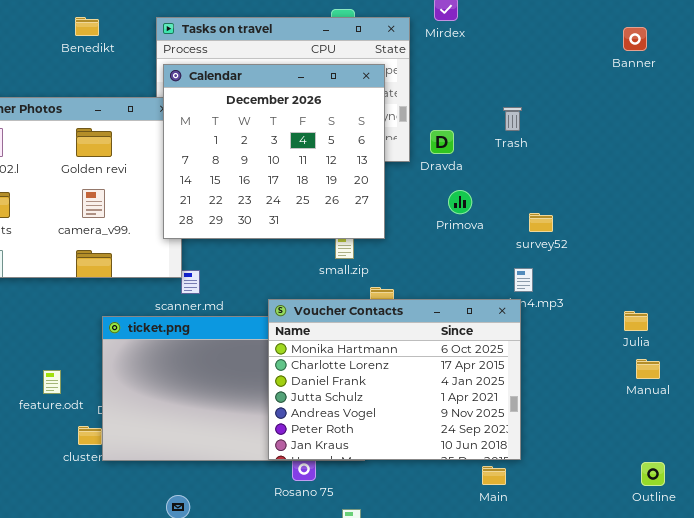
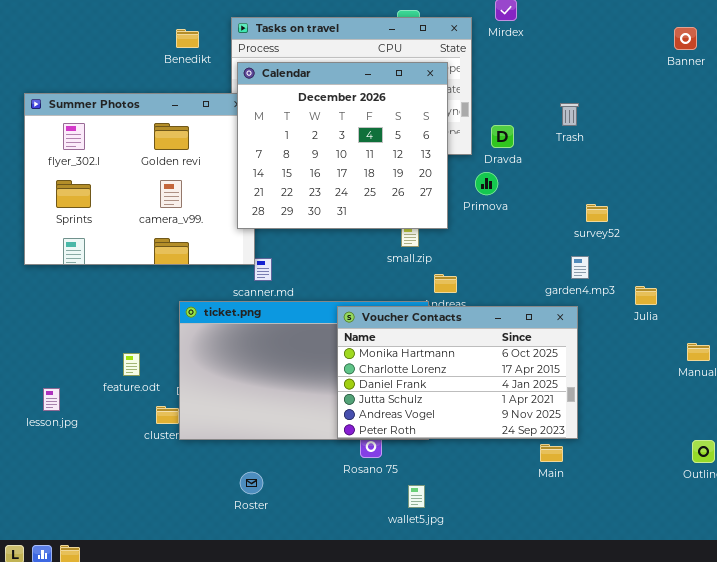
Benedikt: [75,17,99,36] -> [176,29,199,48], moved
Primova: [448,190,472,214] -> [475,172,498,195], moved
Voucher Contacts: [268,299,521,460] -> [337,306,578,439], resized
Julia: [624,311,648,331] -> [635,286,657,305], moved

